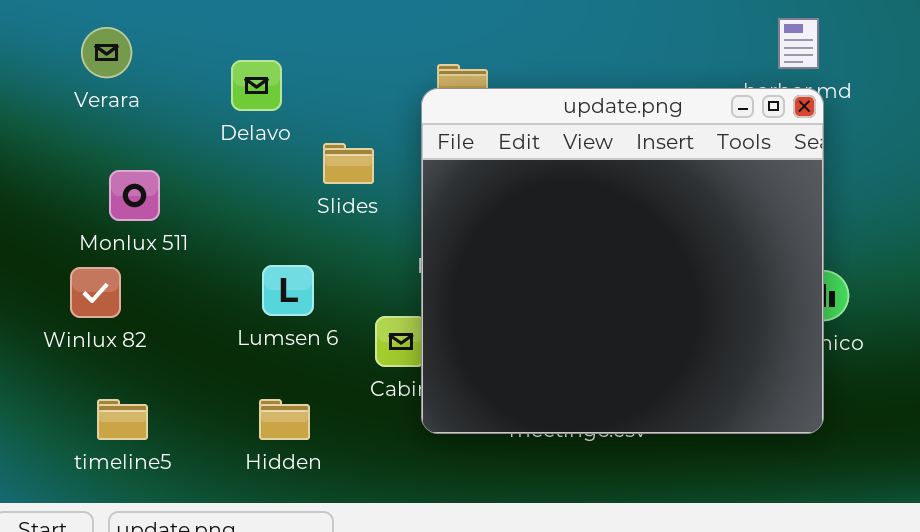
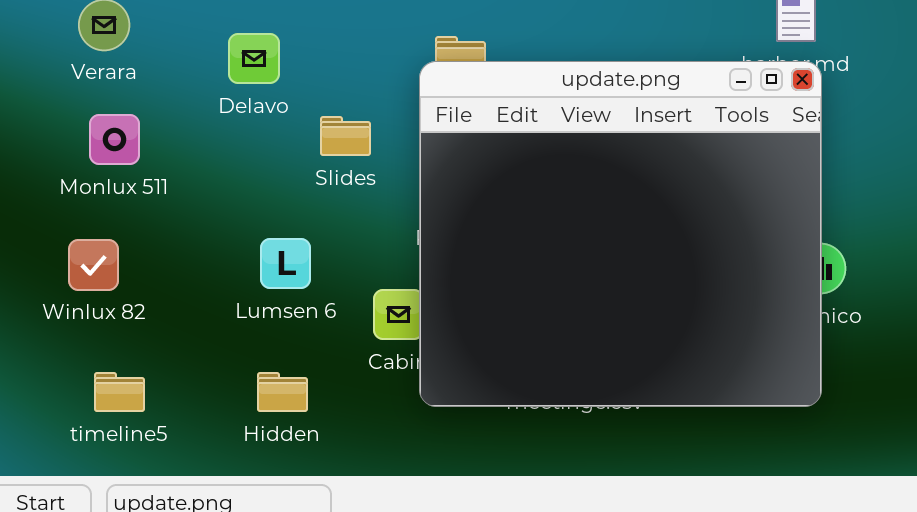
Monlux 511: [109,170,160,221] -> [89,114,140,165], moved

